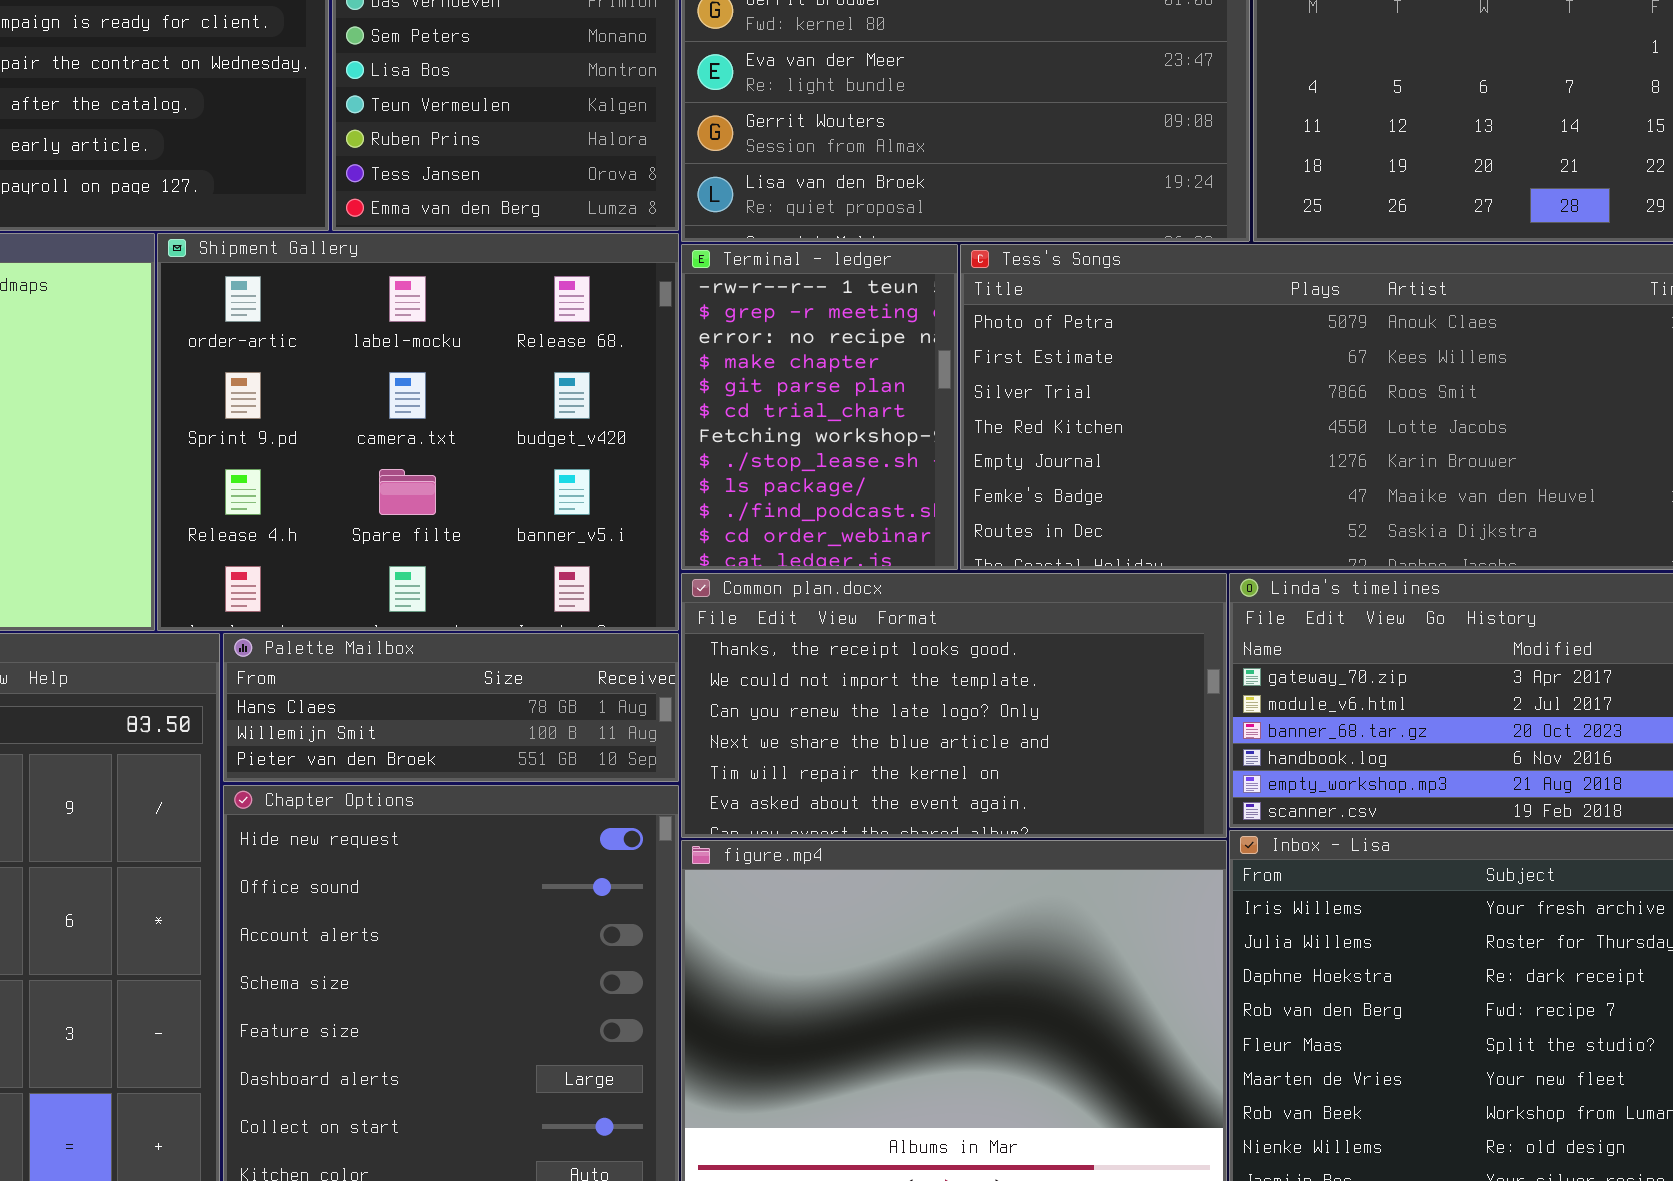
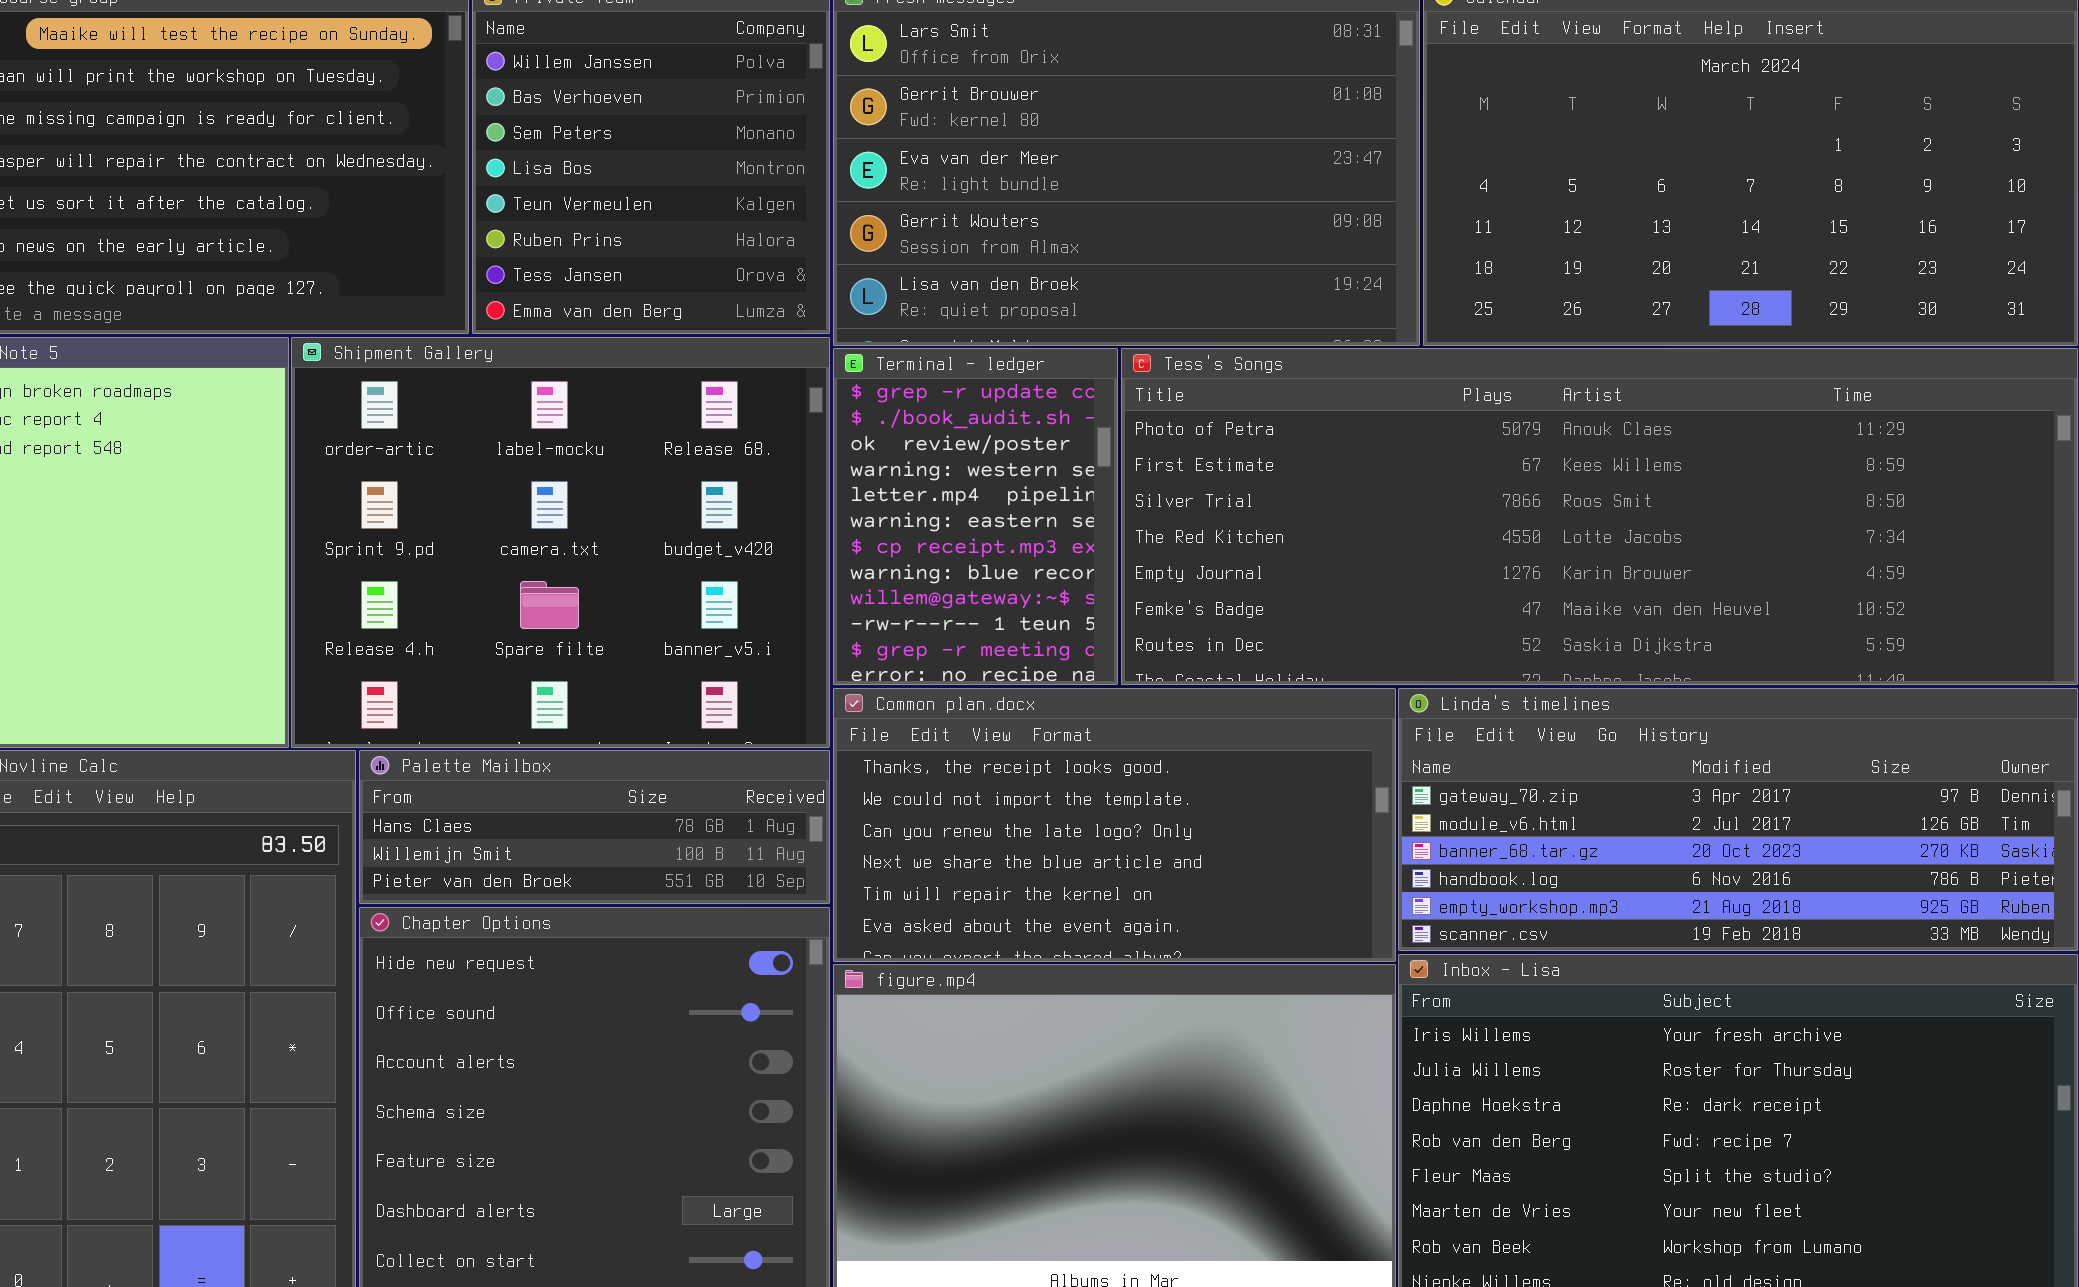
Terminal - ledger: [681,244,958,570] -> [833,348,1118,685], scrolled up 9 rows

